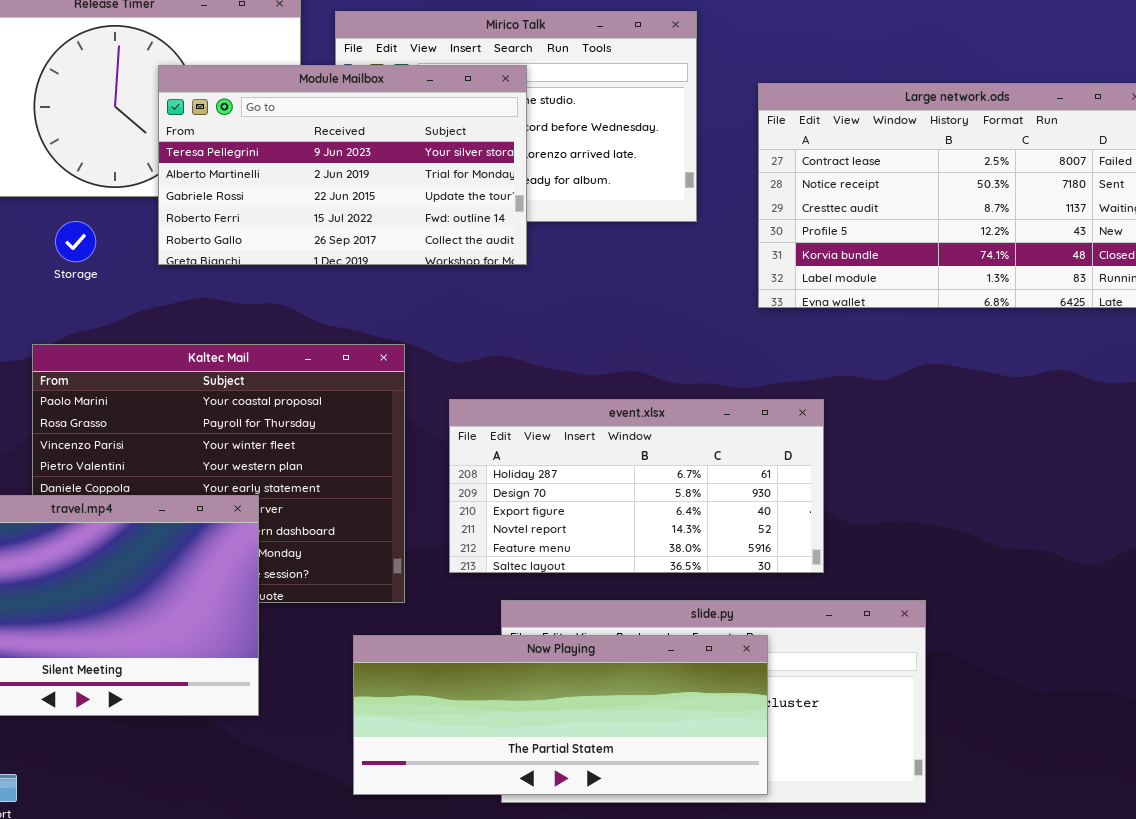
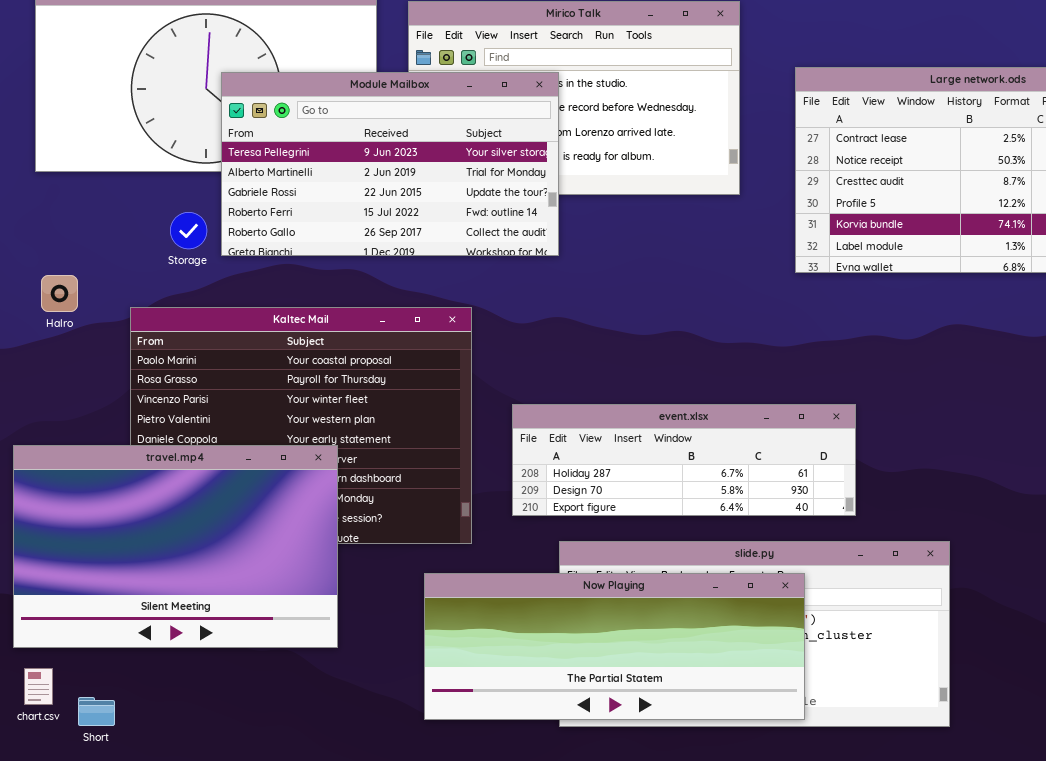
Module Mailbox: [158,65,527,265] -> [221,72,559,256], moved
Storage: [55,221,96,262] -> [170,212,207,249], moved
event.xlsx: [449,399,824,573] -> [512,404,856,516], resized

